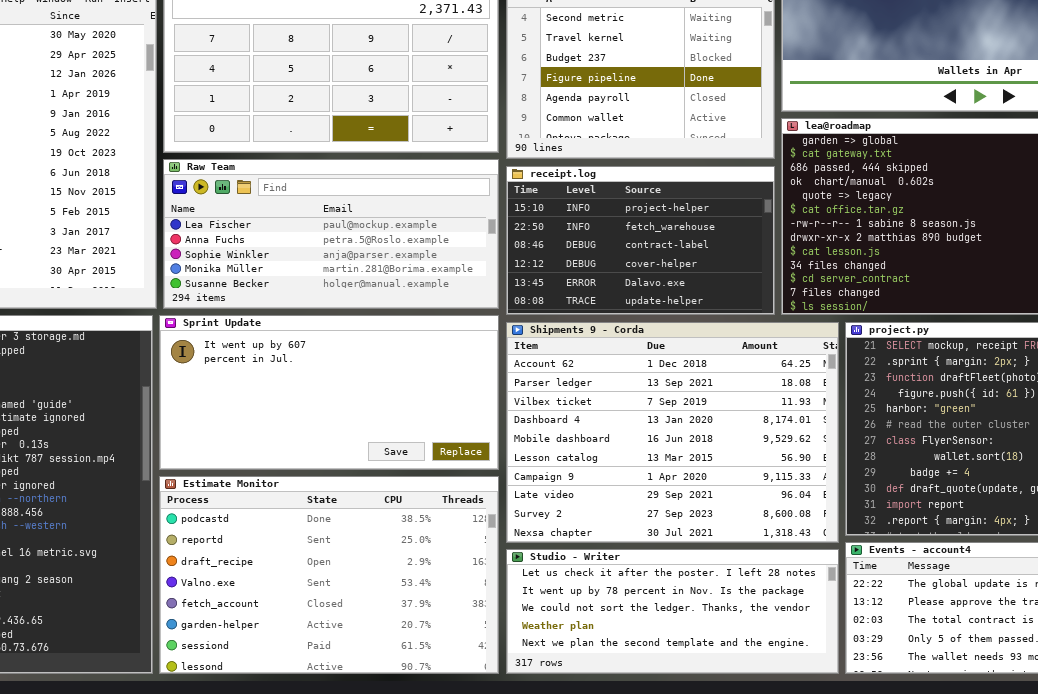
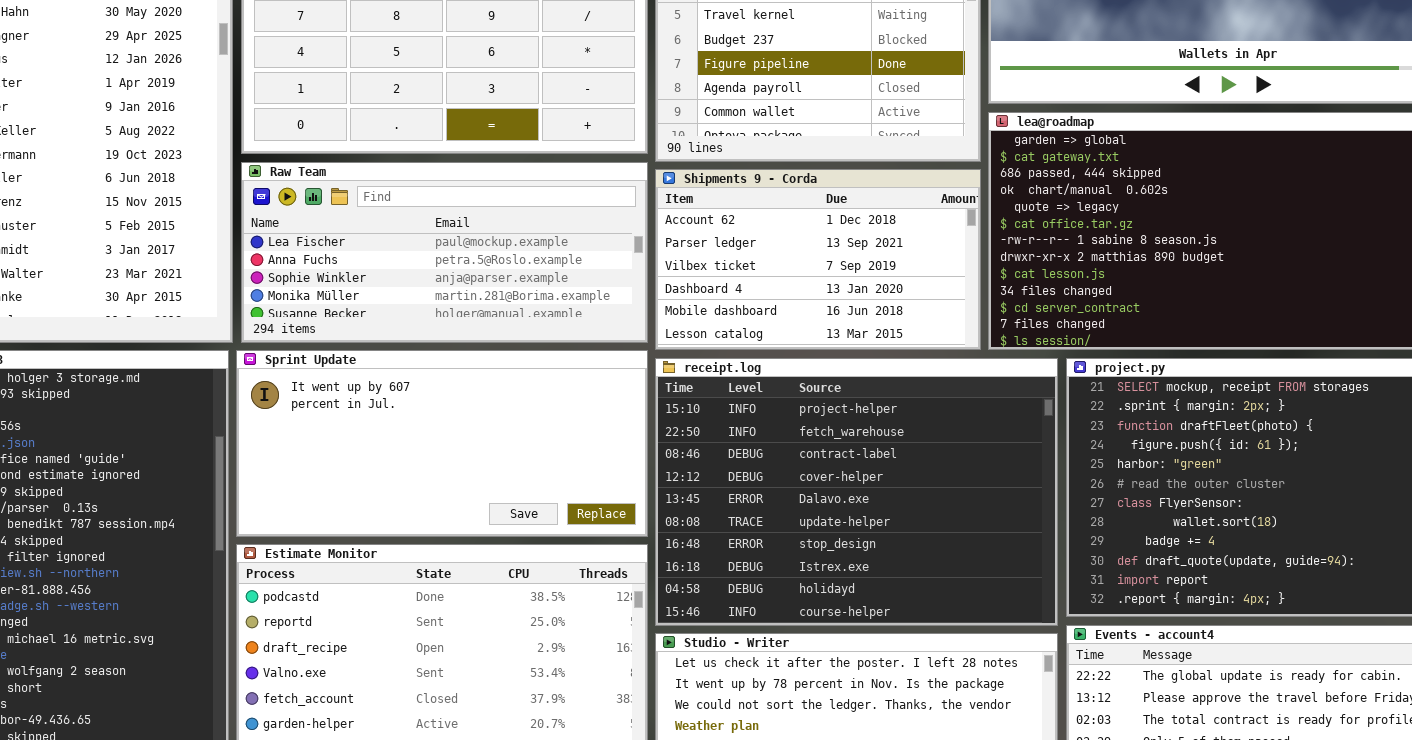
receipt.log: [506,166,775,315] -> [655,358,1058,626], moved, resized
Shipments 9 - Corda: [506,322,839,543] -> [655,169,981,350], moved, resized

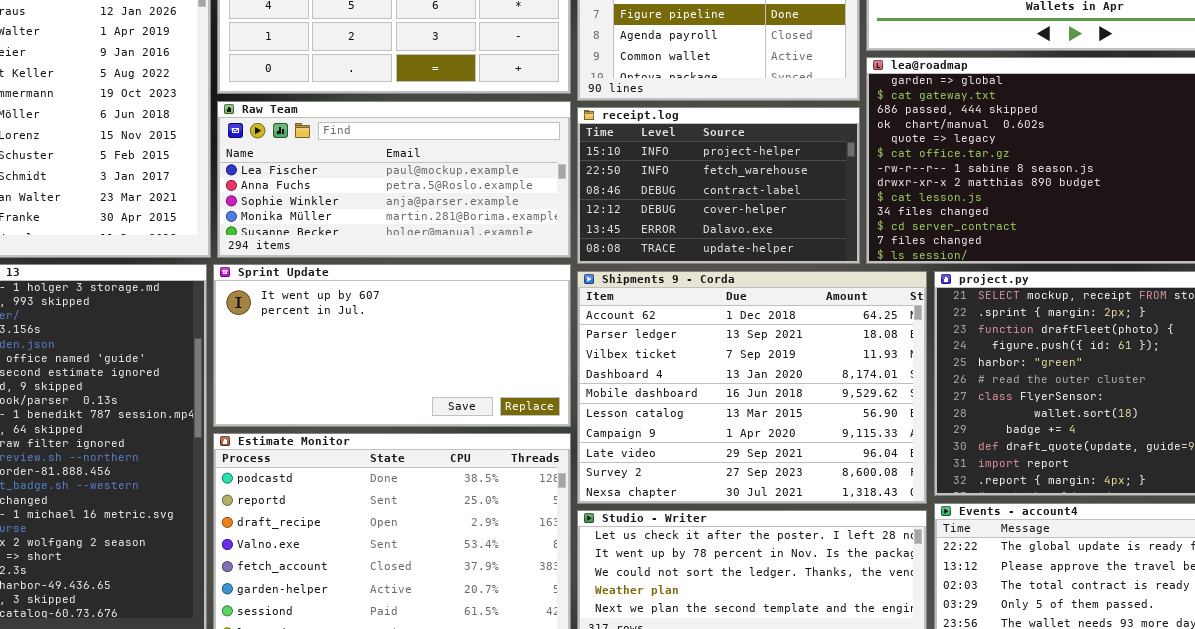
Shipments 9 - Corda: [655,169,981,350] -> [577,271,927,504], moved, resized
receipt.log: [655,358,1058,626] -> [577,107,860,264], moved, resized

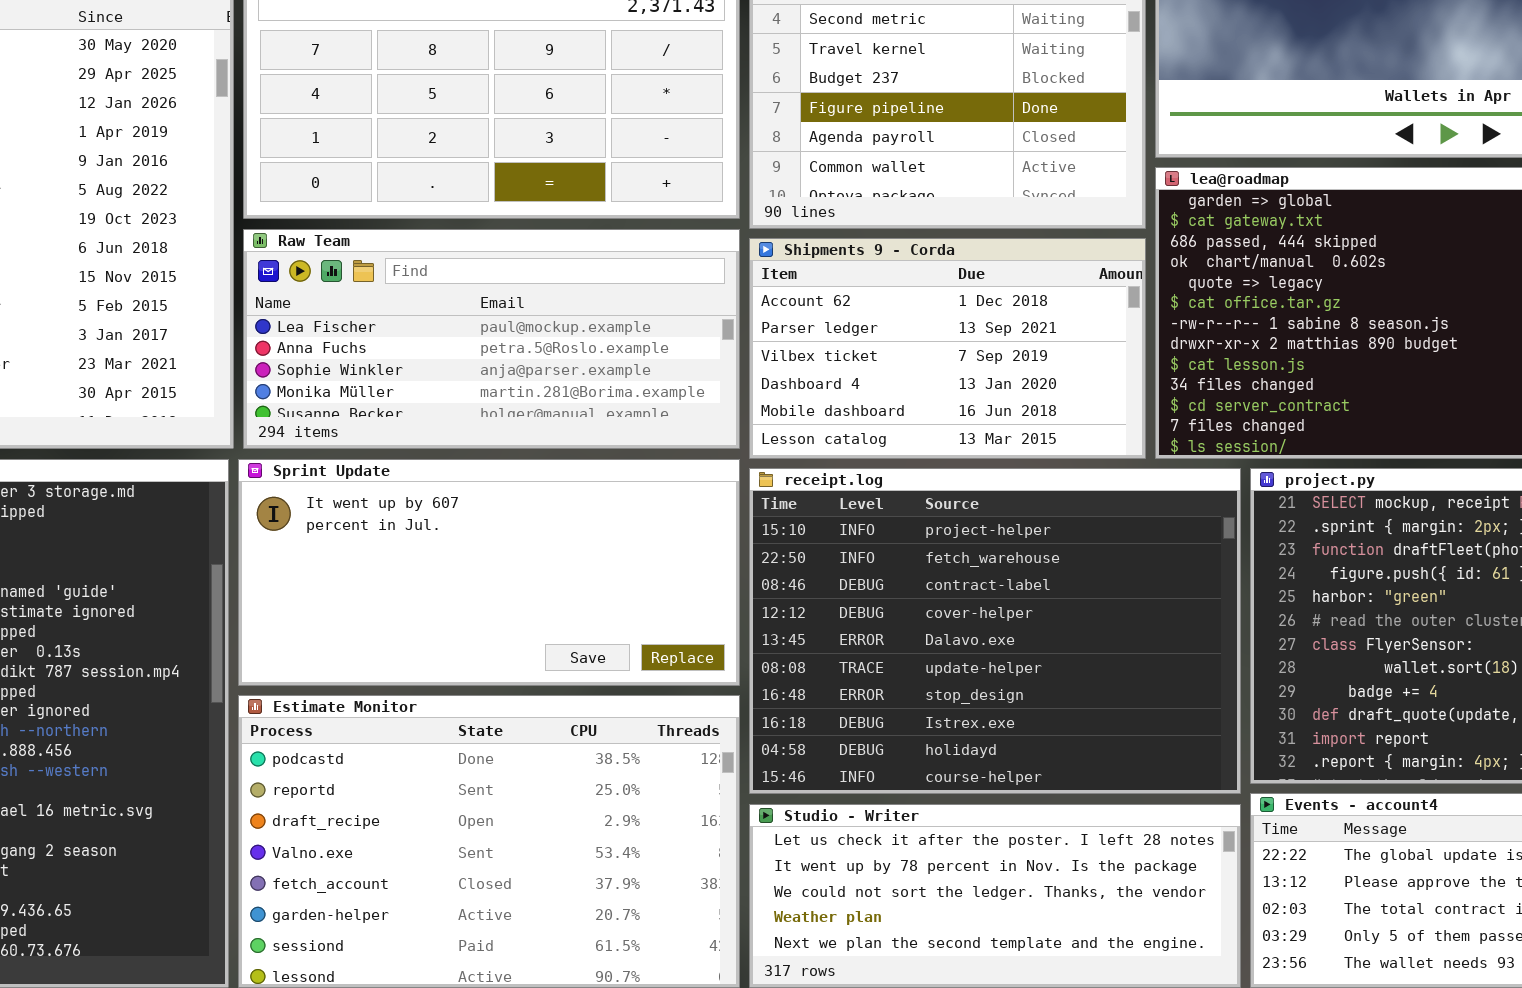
receipt.log: [577,107,860,264] -> [749,468,1241,794], moved, resized
Shipments 9 - Corda: [577,271,927,504] -> [749,238,1146,459], moved, resized

